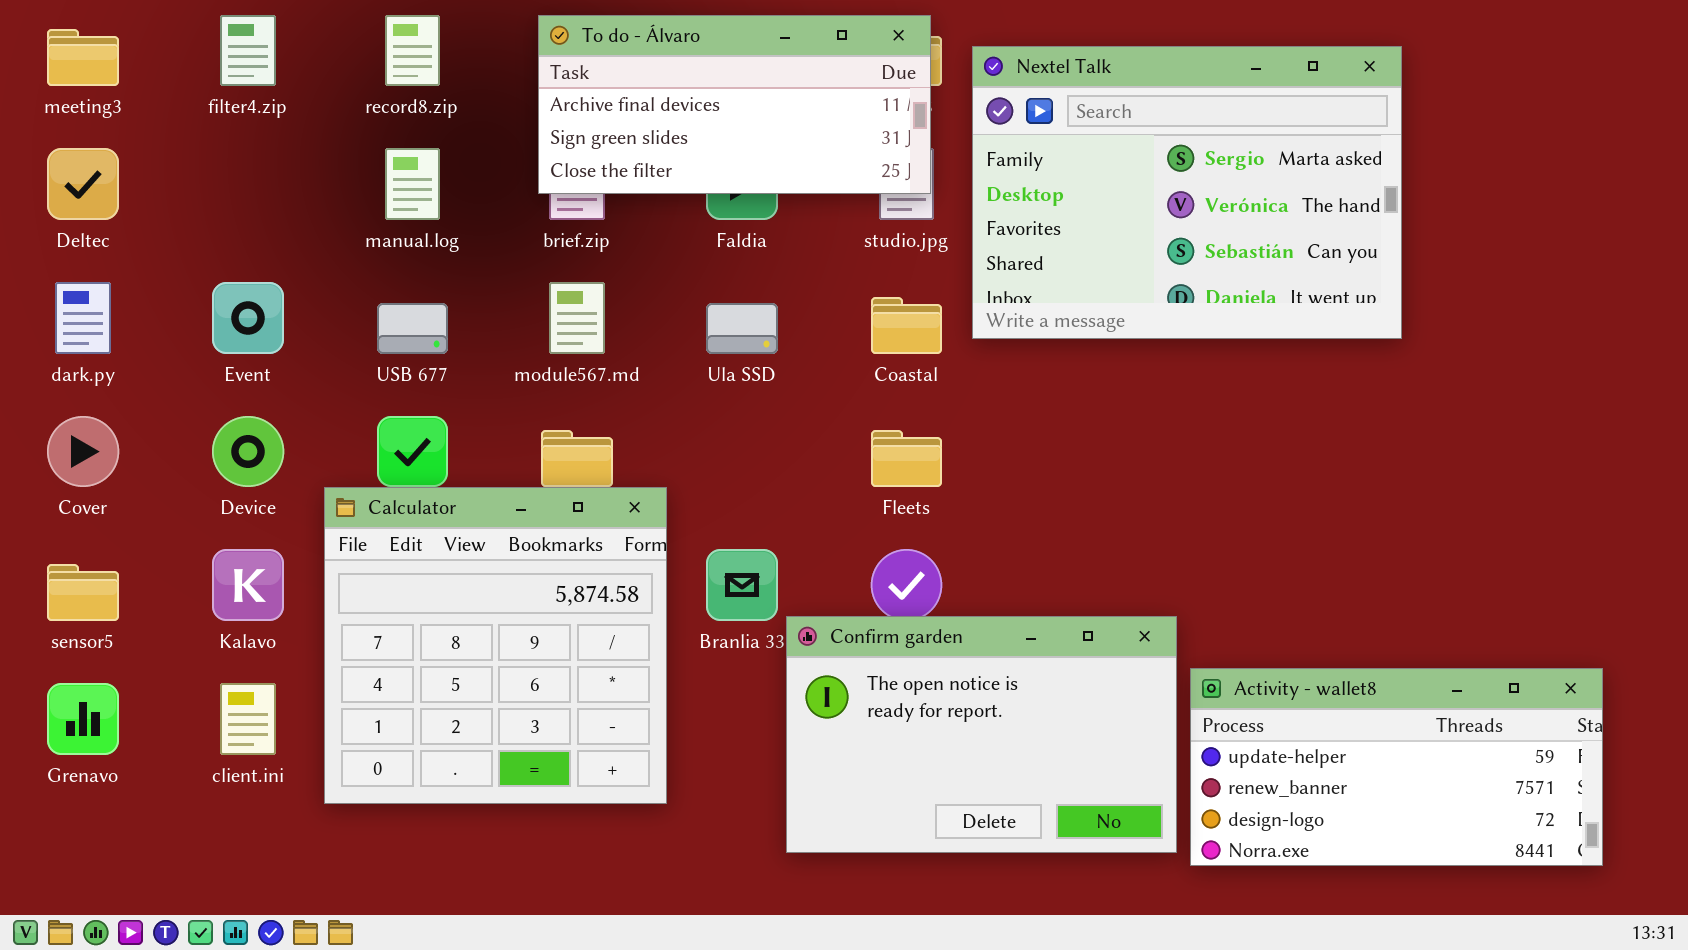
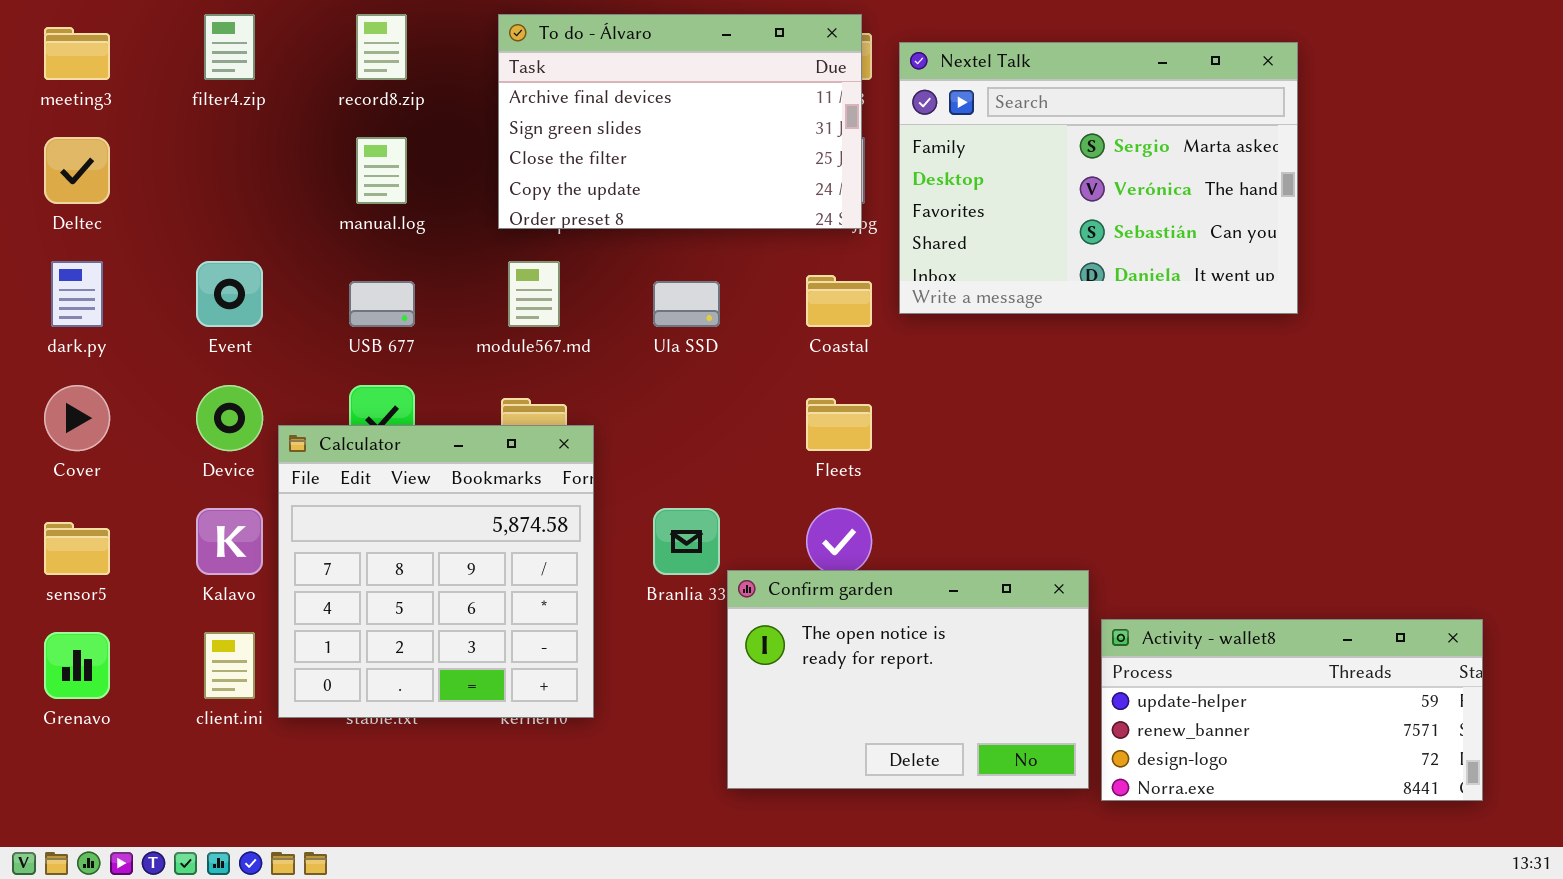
To do - Álvaro: [538,15,931,194] -> [498,14,862,229], resized
Calculator: [324,487,667,804] -> [278,425,594,718], moved

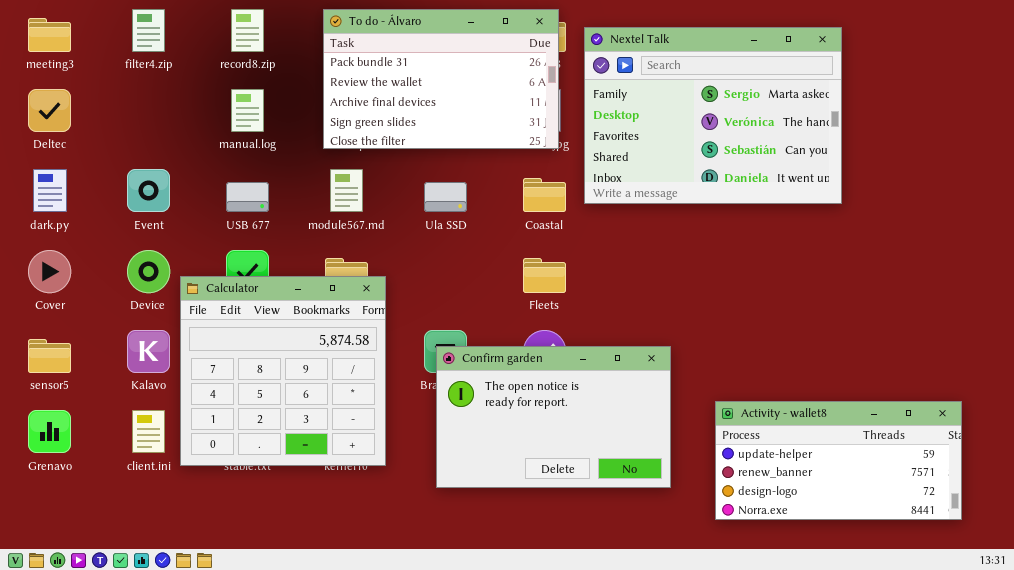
To do - Álvaro: [498,14,862,229] -> [323,9,559,149], scrolled up 2 rows
Confirm garden: [727,570,1089,789] -> [436,346,671,488], moved

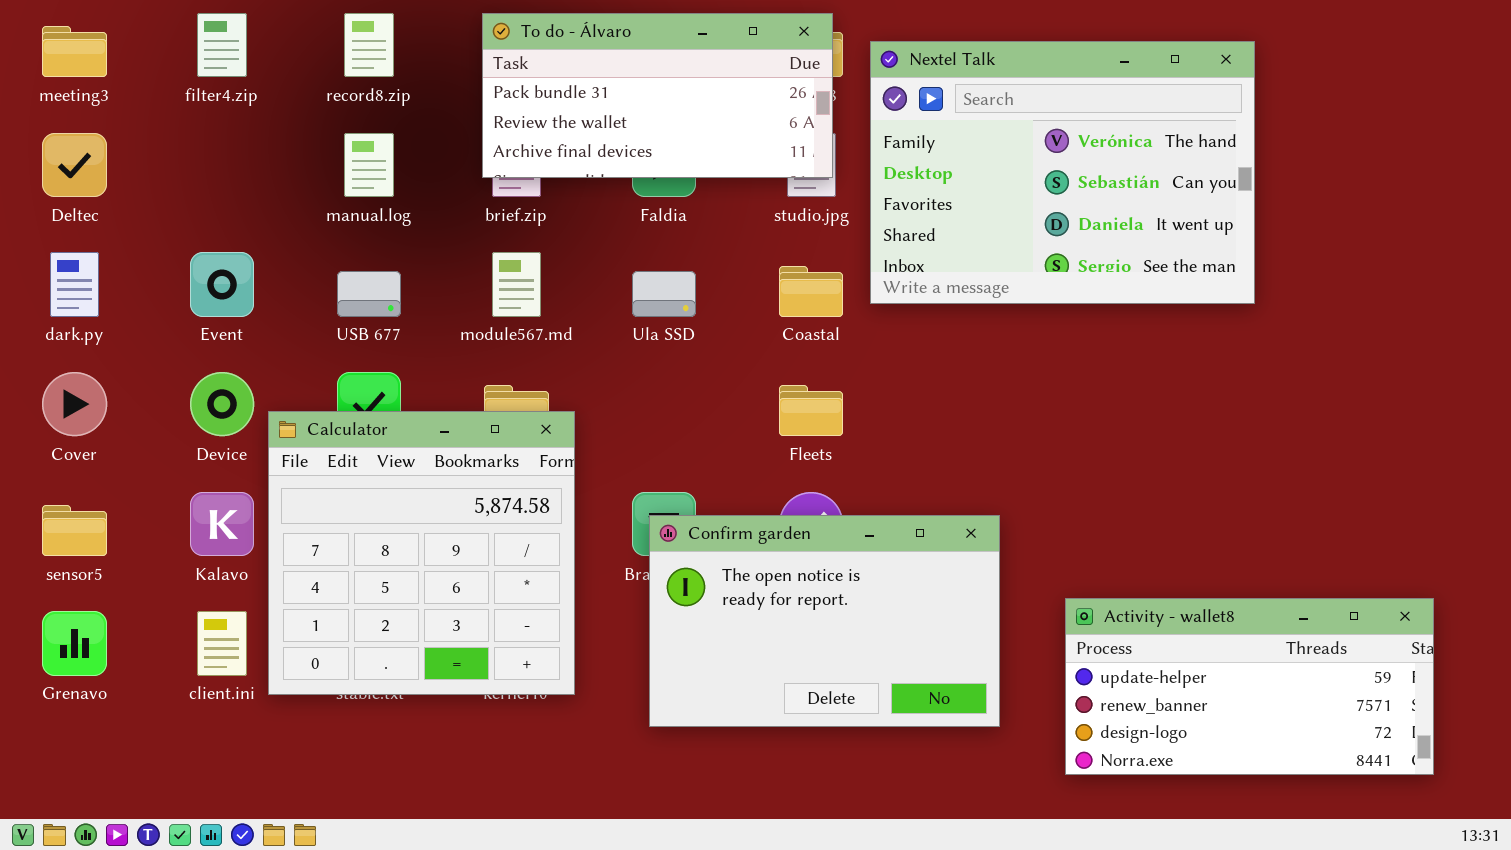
To do - Álvaro: [323,9,559,149] -> [482,13,833,178], resized
Nextel Talk: [584,27,842,204] -> [870,41,1255,304], scrolled down 1 row

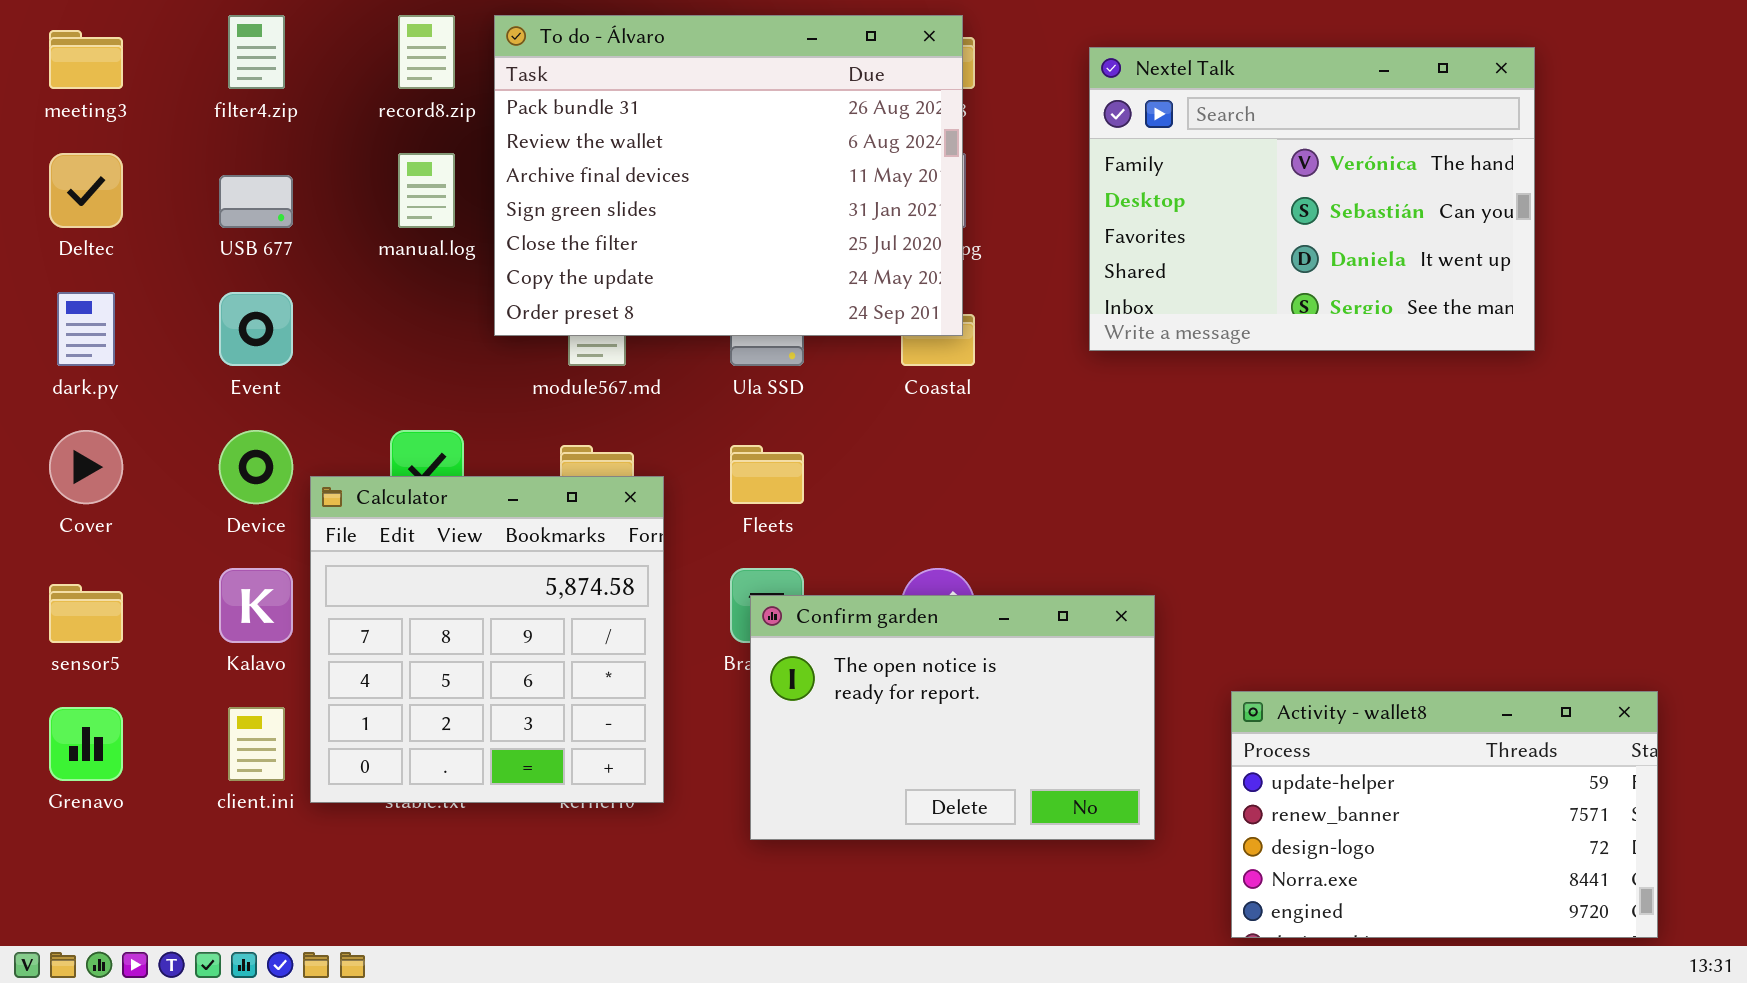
To do - Álvaro: [482,13,833,178] -> [494,15,963,336], resized
Nextel Talk: [870,41,1255,304] -> [1089,47,1535,351], moved
USB 677: [337,271,401,317] -> [219,175,293,228], moved
Fleets: [779,385,843,436] -> [730,445,804,504], moved
Activity - wallet8: [1065,598,1434,775] -> [1231,691,1658,938], resized

